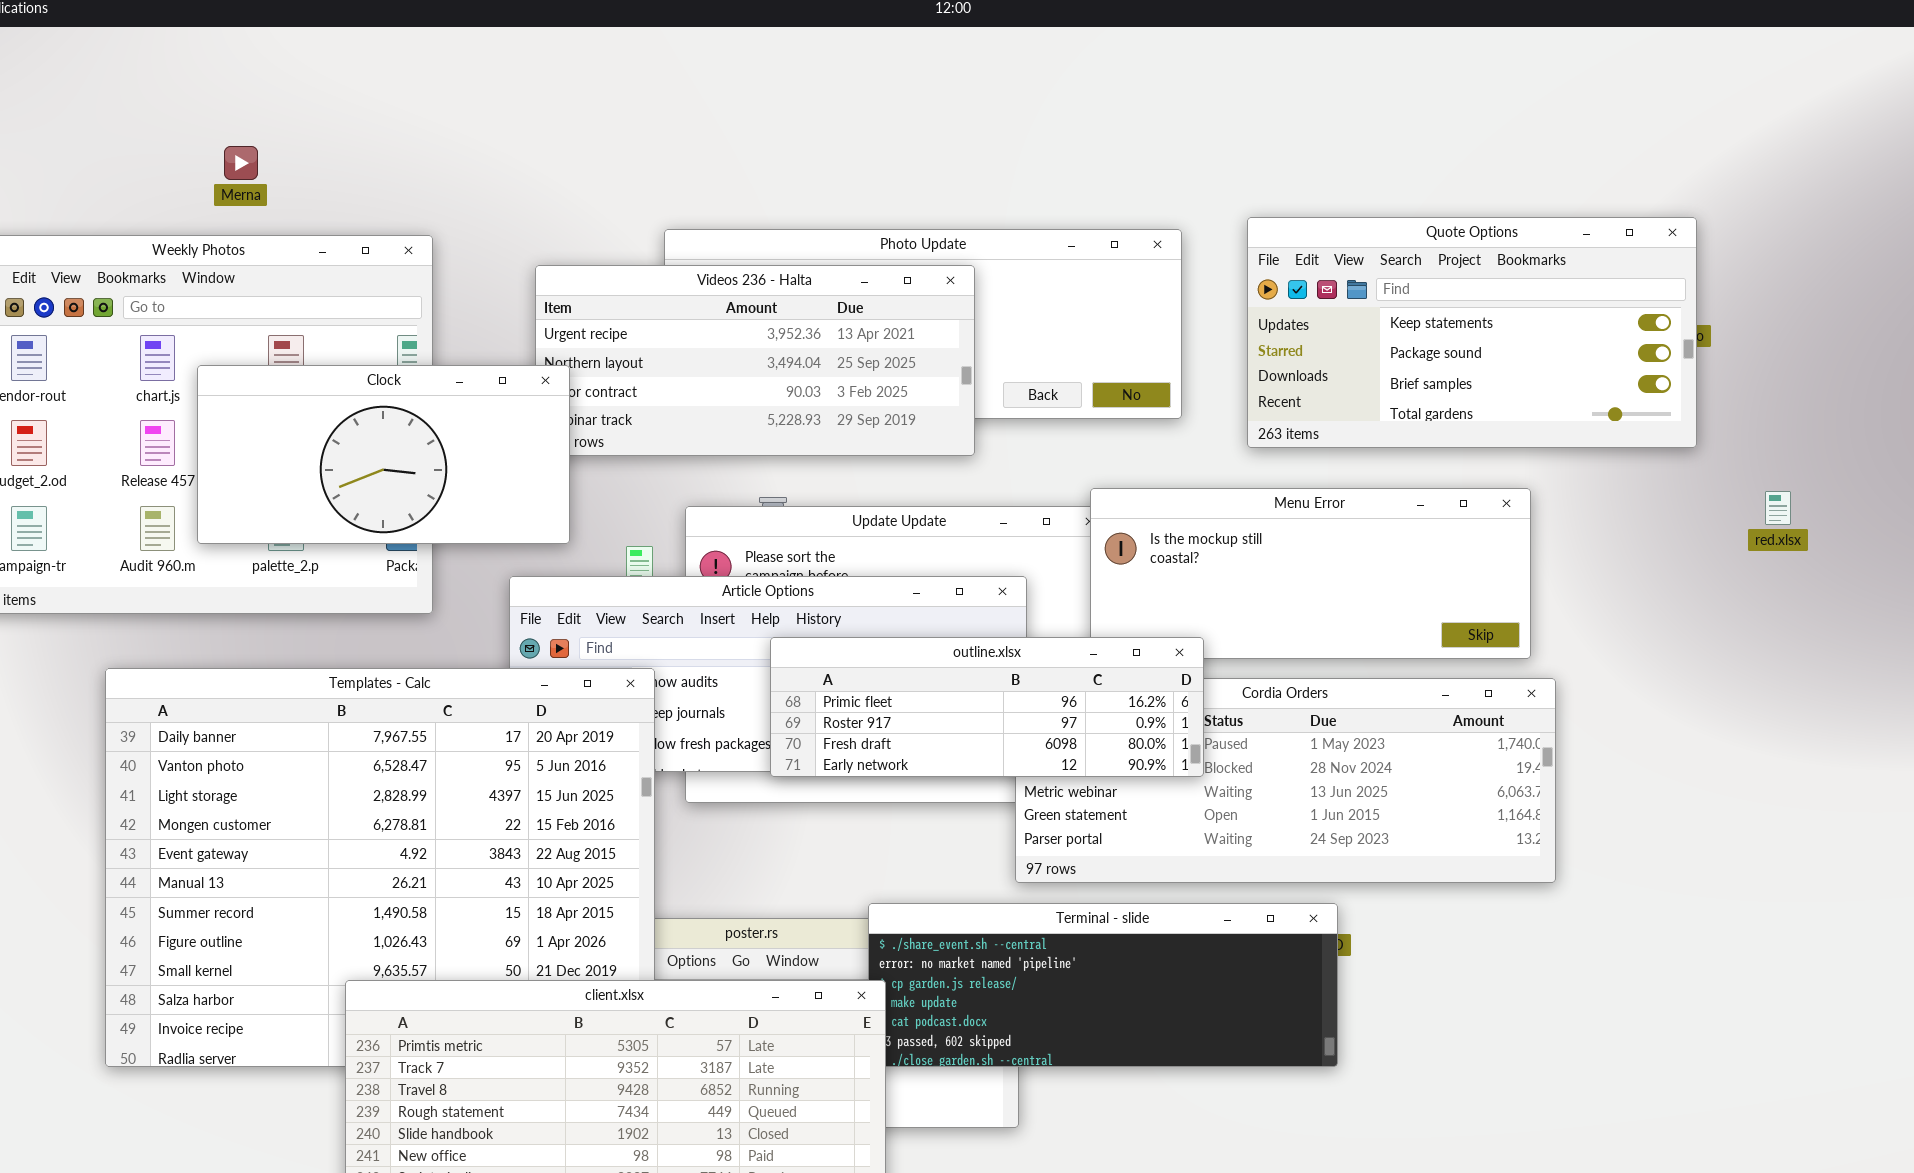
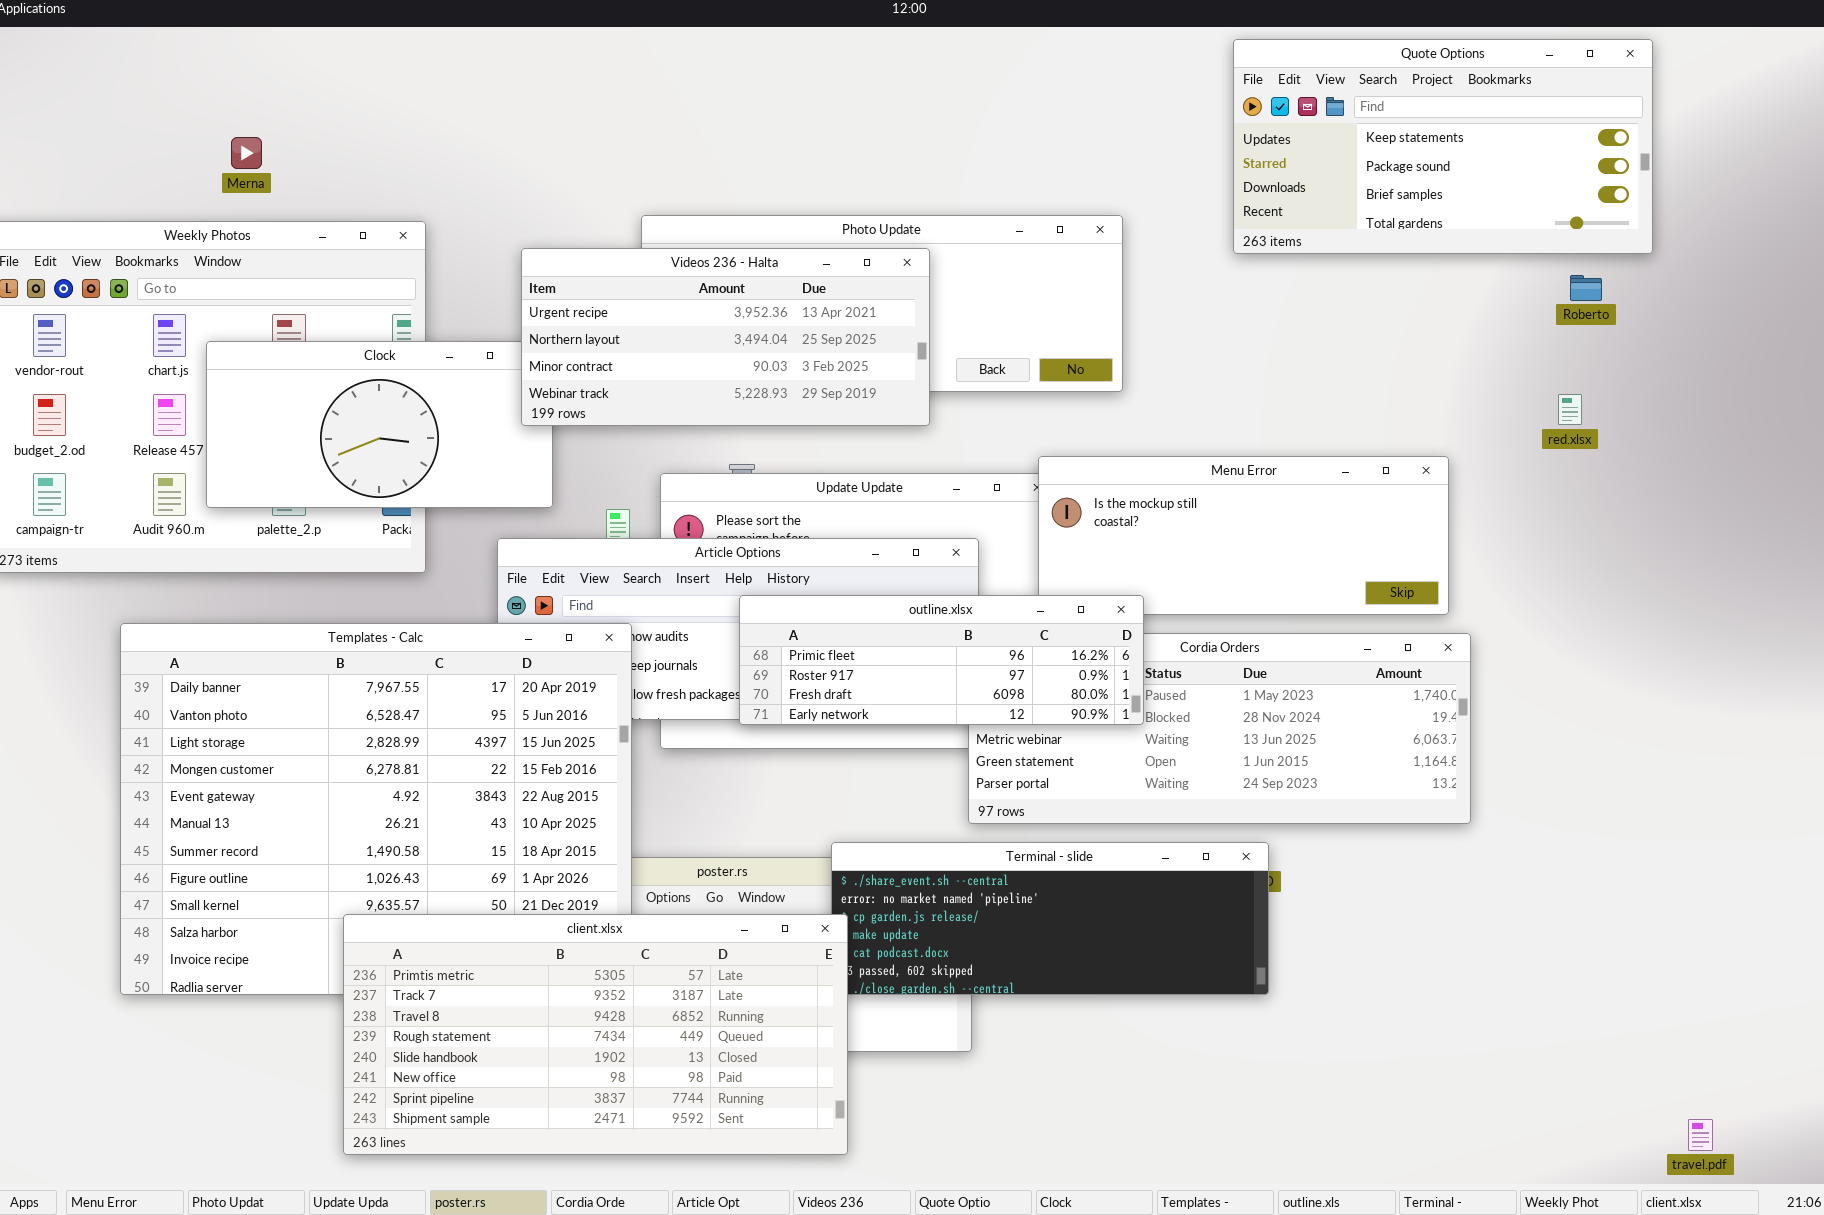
Quote Options: [1247,217,1697,448] -> [1233,39,1653,254], moved
Videos 236 - Halta: [535,265,975,456] -> [521,248,930,426], raised
red.xlsx: [1765,491,1791,525] -> [1558,394,1582,425], moved

